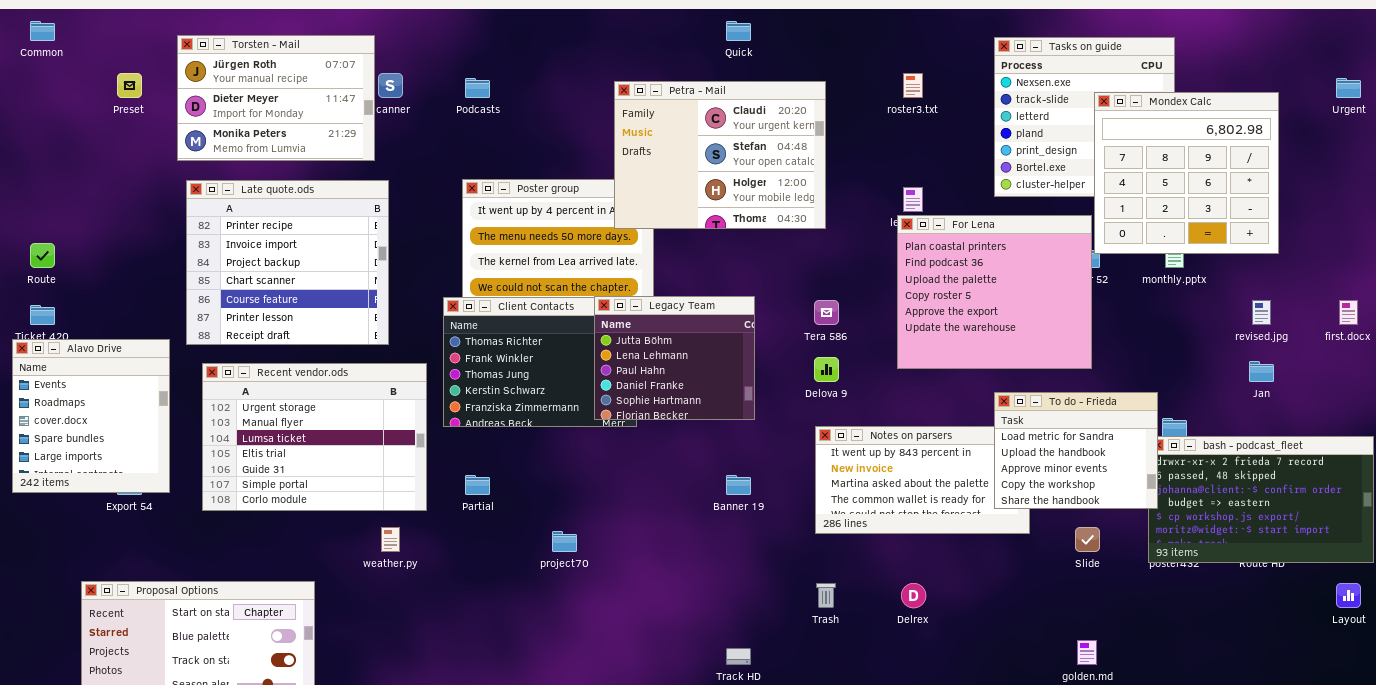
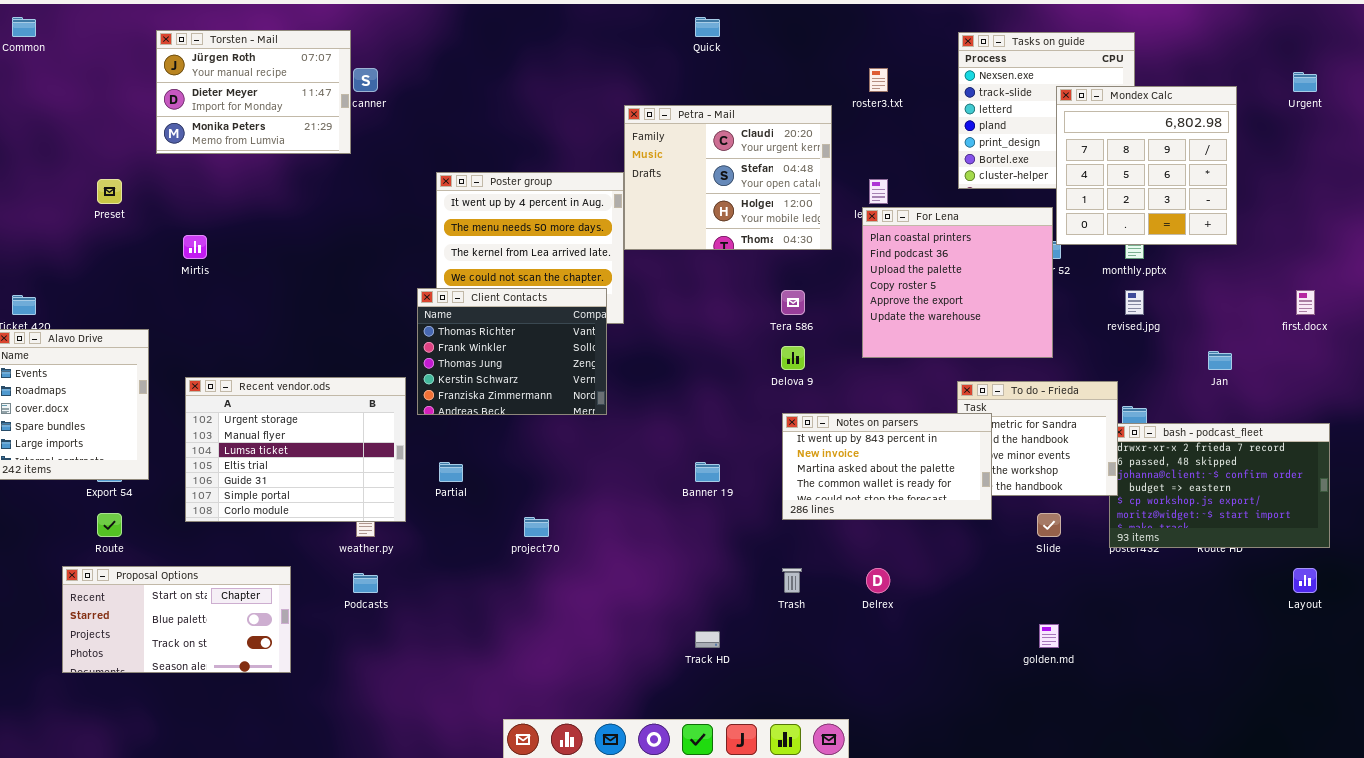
Preset: [117,73,142,98] -> [97,179,122,204], moved
Podcasts: [465,78,490,98] -> [353,573,378,593], moved
Petra - Mail: [614,81,826,229] -> [624,105,832,250], moved
Late quote.ods: [186,180,389,345] -> none, closed
Route: [30,243,55,268] -> [97,513,122,537], moved
Legacy Team: [594,296,755,420] -> none, closed
revised.jpg: [1252,300,1271,325] -> [1125,290,1144,315], moved
Recent vendor.ods: [202,363,427,511] -> [185,377,406,522], moved
Notes on parsers: [815,426,1030,534] -> [782,413,992,520], raised

